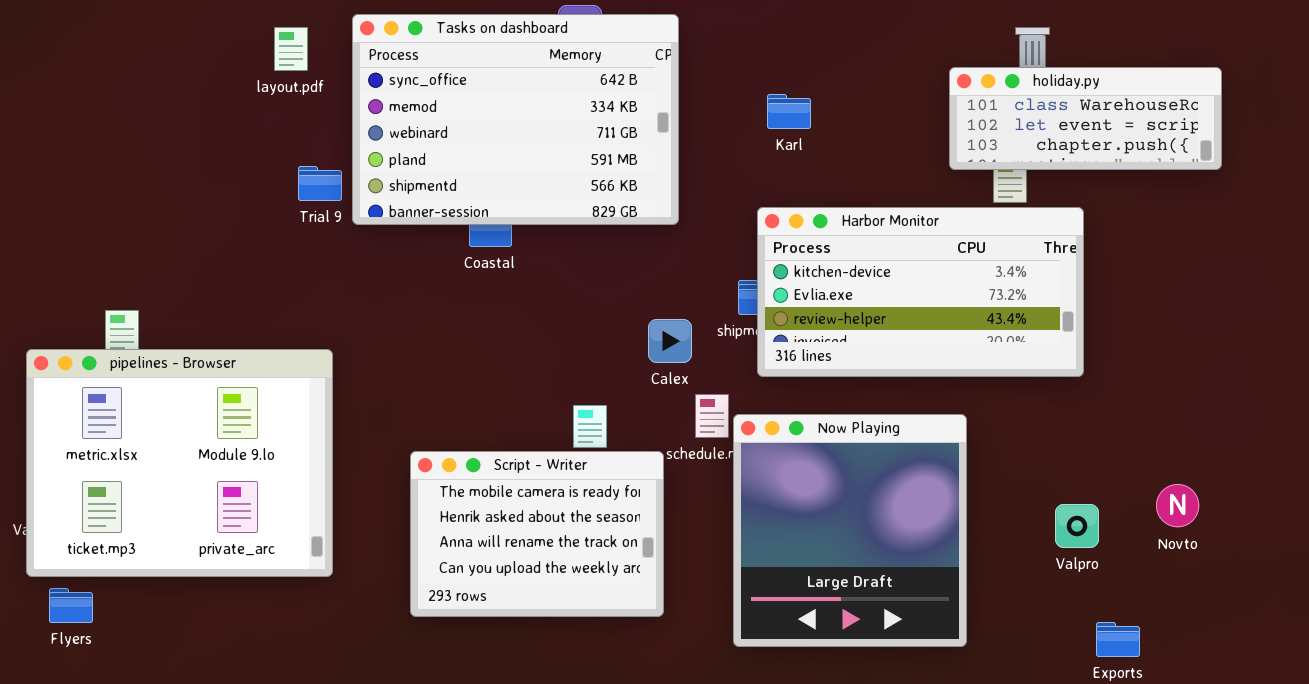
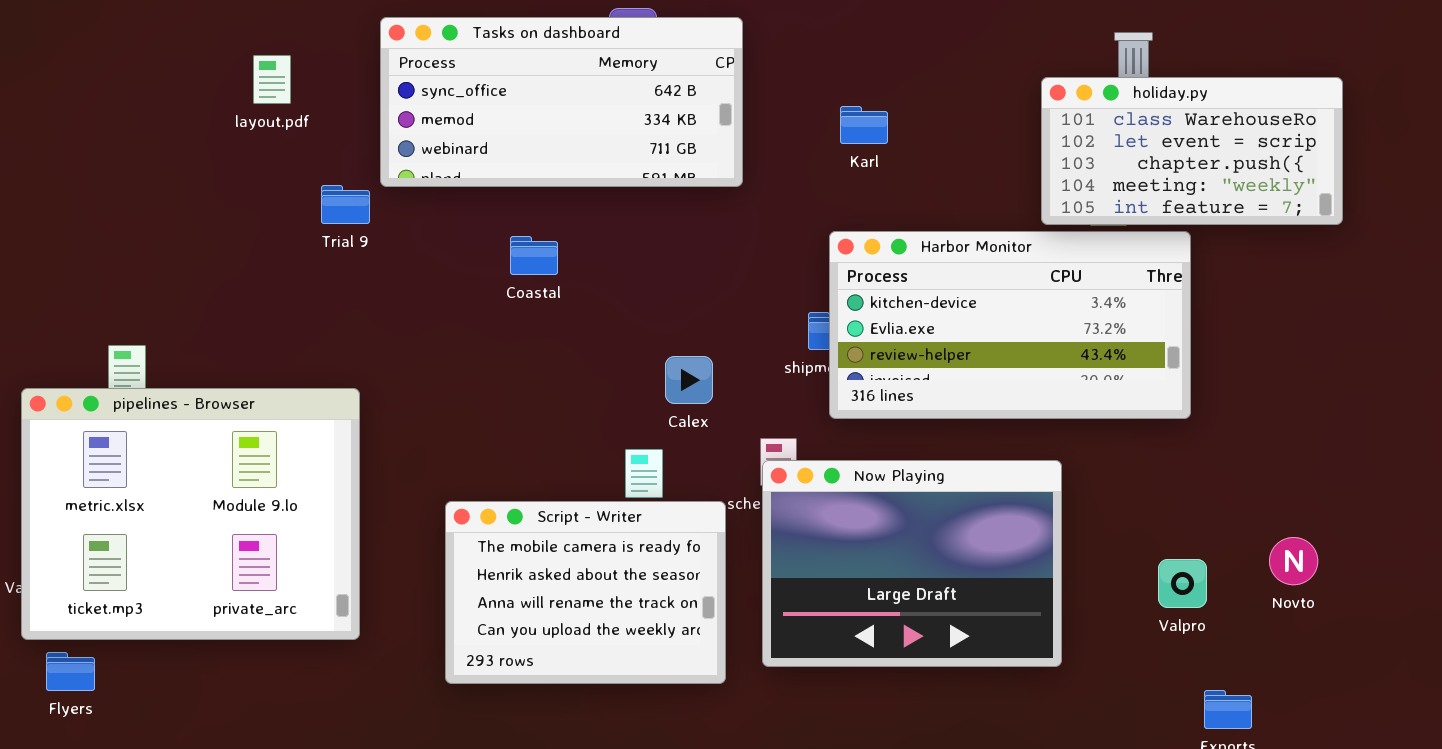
Tasks on dashboard: [352,14,679,225] -> [380,17,743,187], resized
layout.pdf: [274,27,308,71] -> [253,55,291,104], moved
holiday.py: [949,67,1222,170] -> [1041,77,1343,225], resized
Calex: [648,319,692,363] -> [665,356,713,404], moved
Now Playing: [733,414,967,647] -> [762,460,1062,667], resized

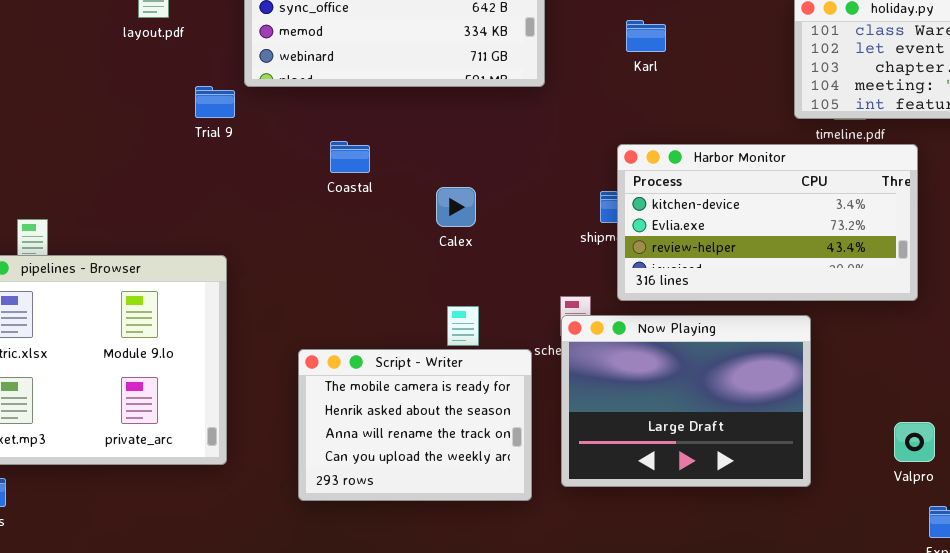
Harbor Monitor: [829,231,1191,419] -> [617,144,918,301], moved
Coastal: [510,236,558,275] -> [330,141,370,173], moved
Calex: [665,356,713,404] -> [436,187,476,227], moved
Valpro: [1158,559,1207,608] -> [894,422,935,462], moved

